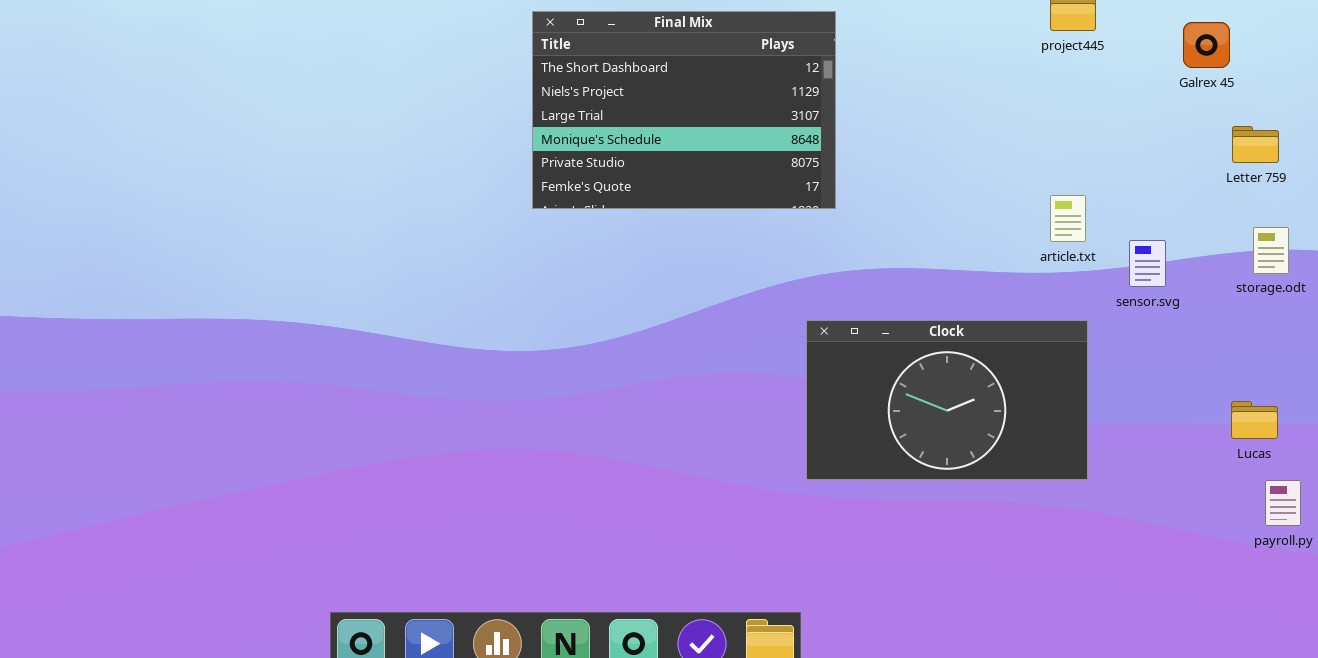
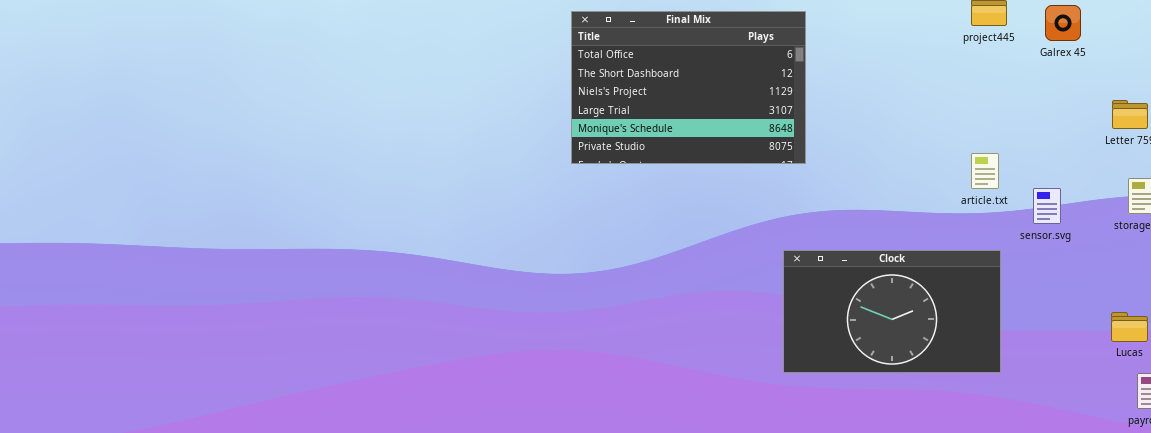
Final Mix: [532,11,836,209] -> [571,11,806,164], scrolled up 1 row
Galrex 45: [1183,22,1230,68] -> [1045,5,1081,41], moved

